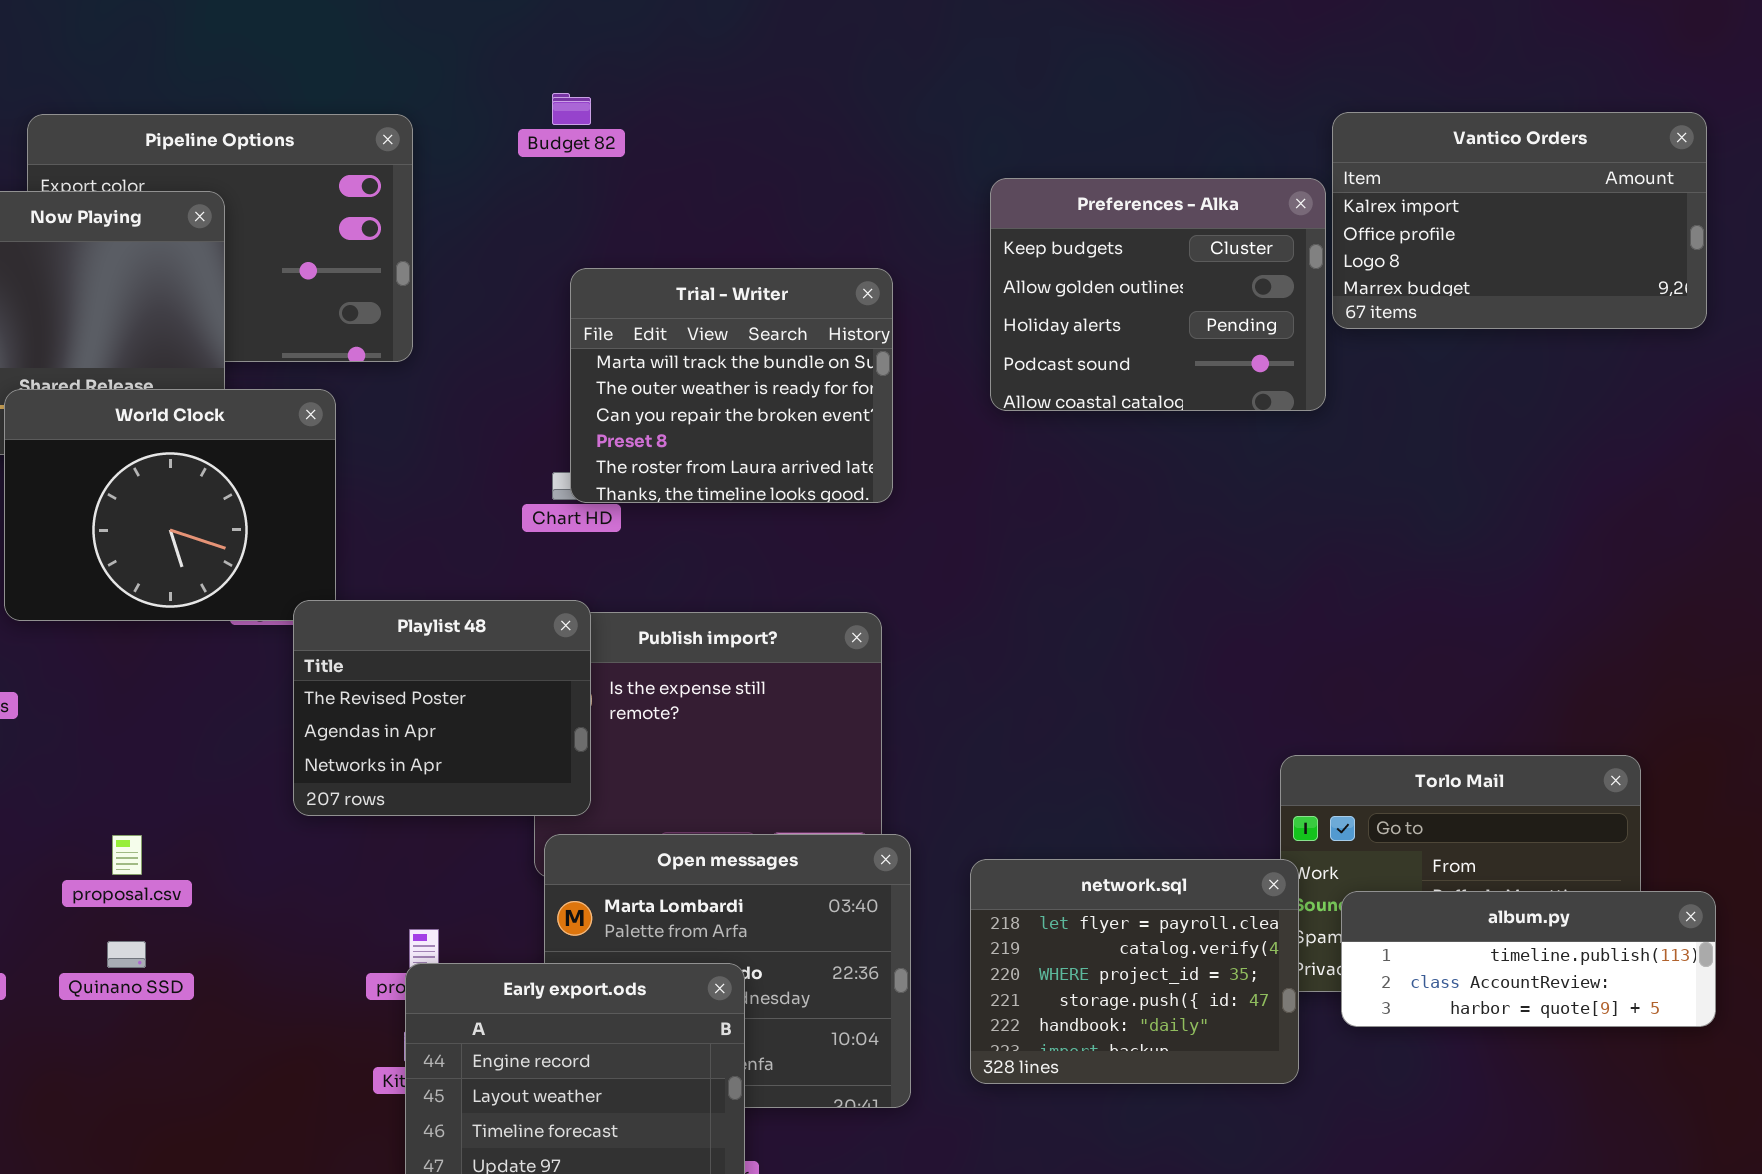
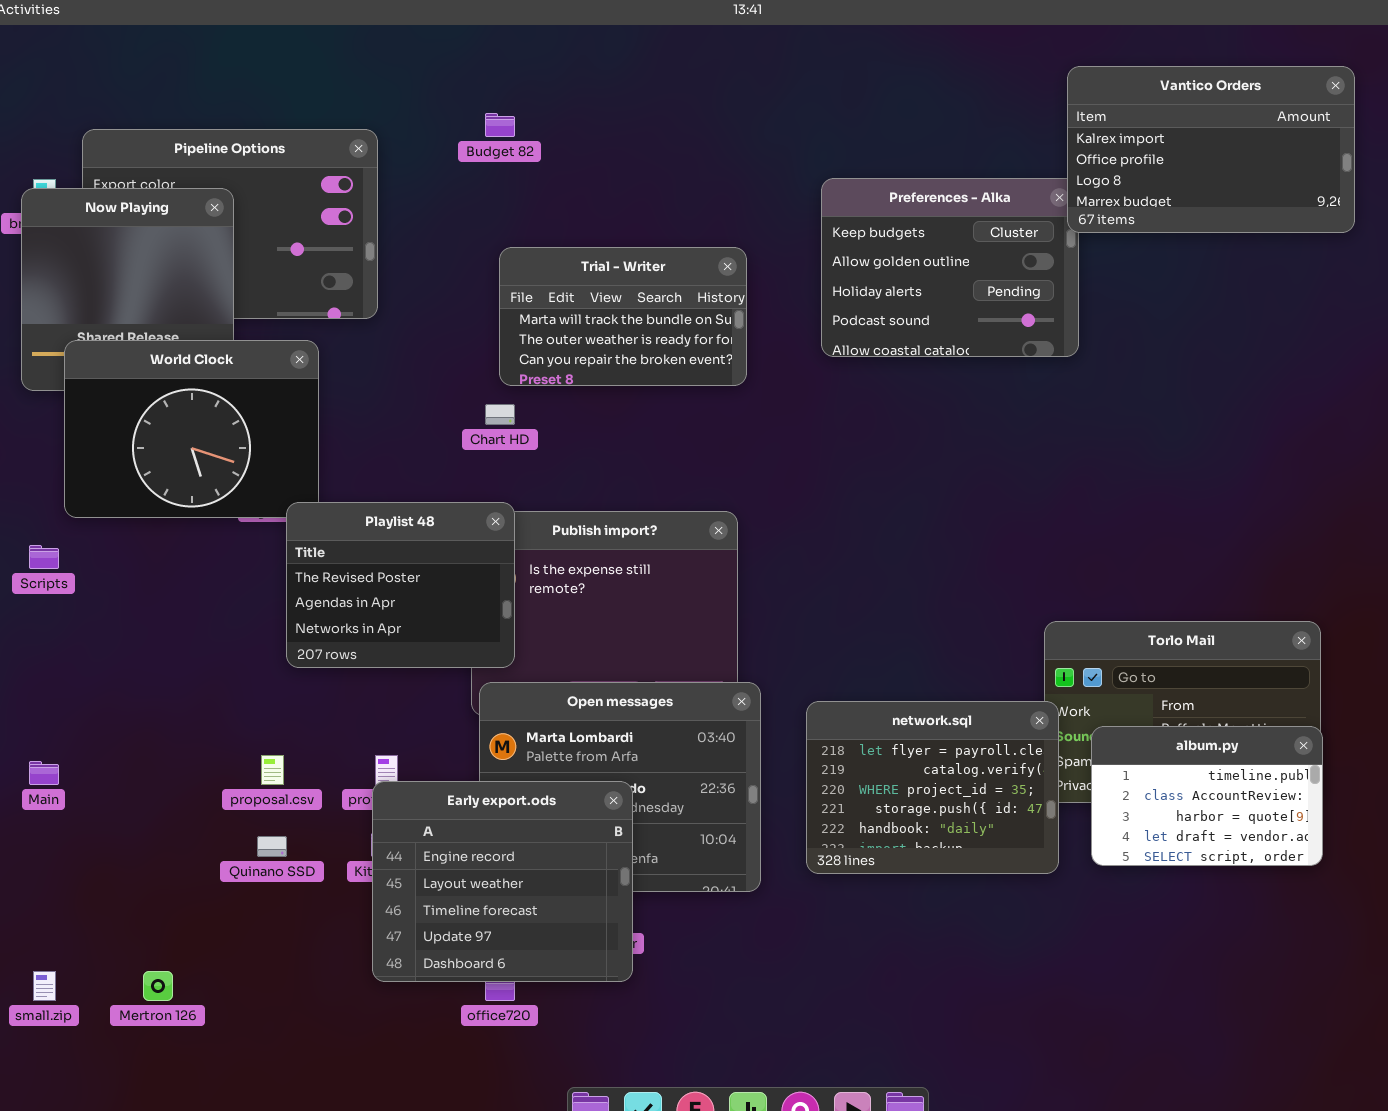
Vantico Orders: [1332,112,1707,329] -> [1067,66,1355,233], moved
Trial - Writer: [570,268,893,503] -> [499,247,747,386], resized
proposal.csv: [112,835,142,875] -> [261,755,284,785], moved
album.py: [1341,891,1716,1027] -> [1091,726,1323,866], resized
Quinano SSD: [107,941,146,968] -> [257,836,287,857], moved

